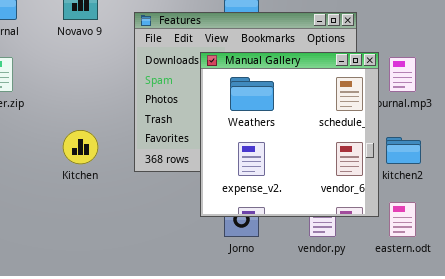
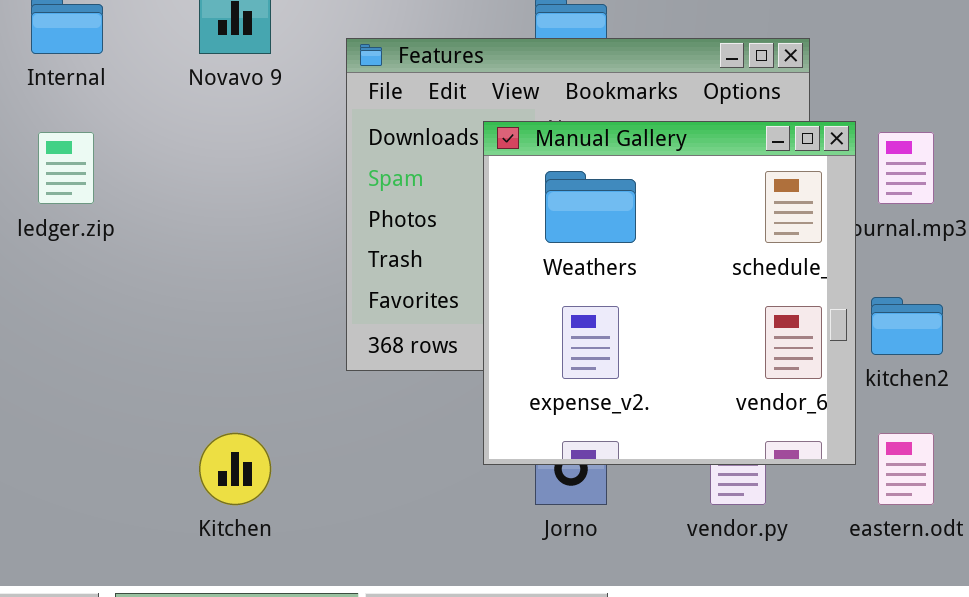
Kitchen: [63,130,98,164] -> [199,433,271,505], moved

